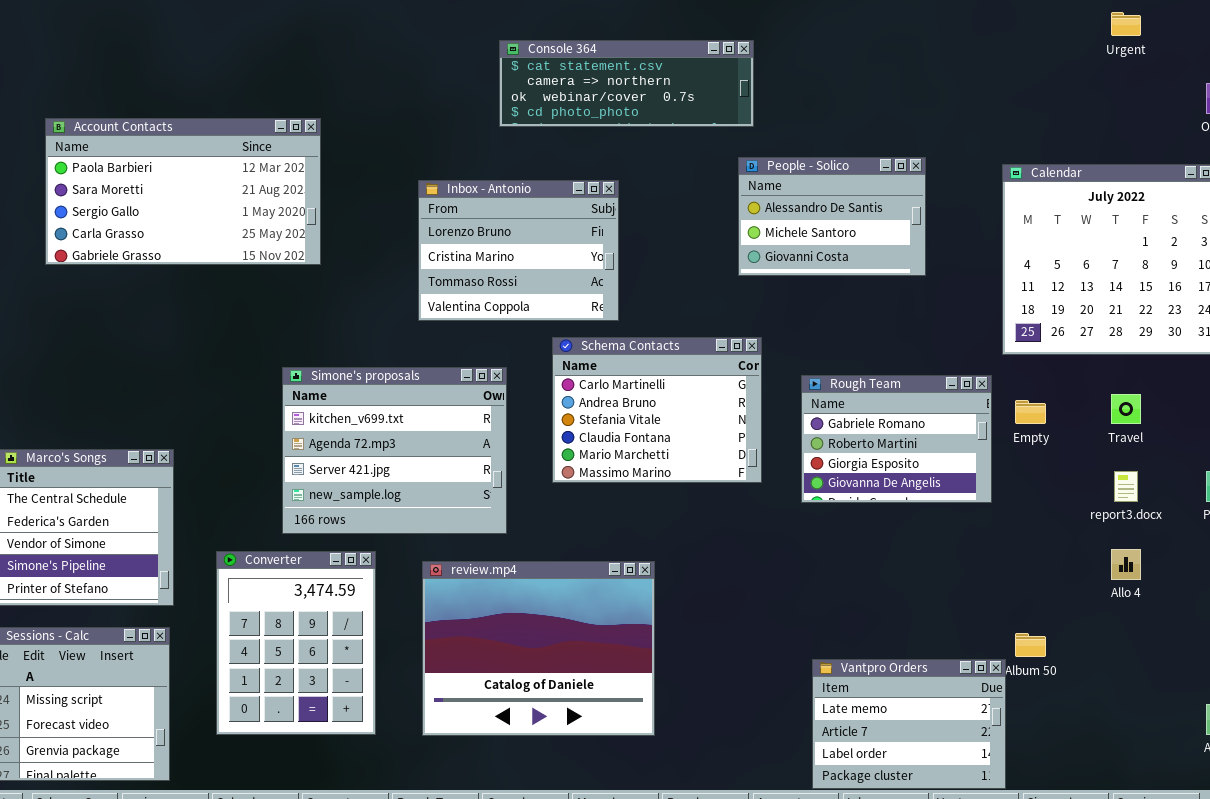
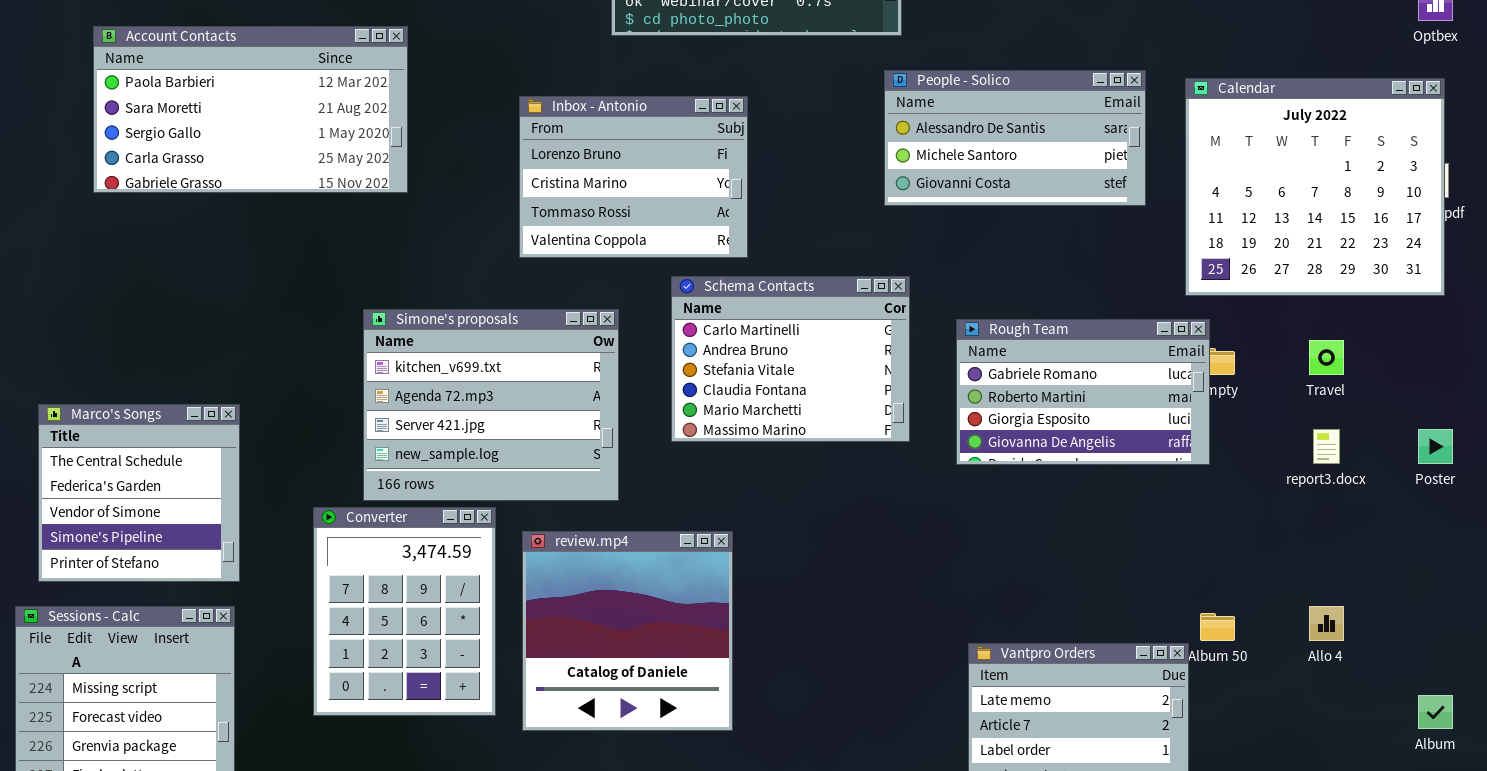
People - Solico: [738,157,926,276] -> [884,70,1146,206], resized
Rough Team: [801,375,992,503] -> [956,319,1210,465], resized
Allo 4: [1111,549,1141,580] -> [1309,606,1344,641], moved
Converter: [216,551,376,735] -> [313,507,496,716], moved
review.mp4: [422,561,655,736] -> [522,531,733,731], resized

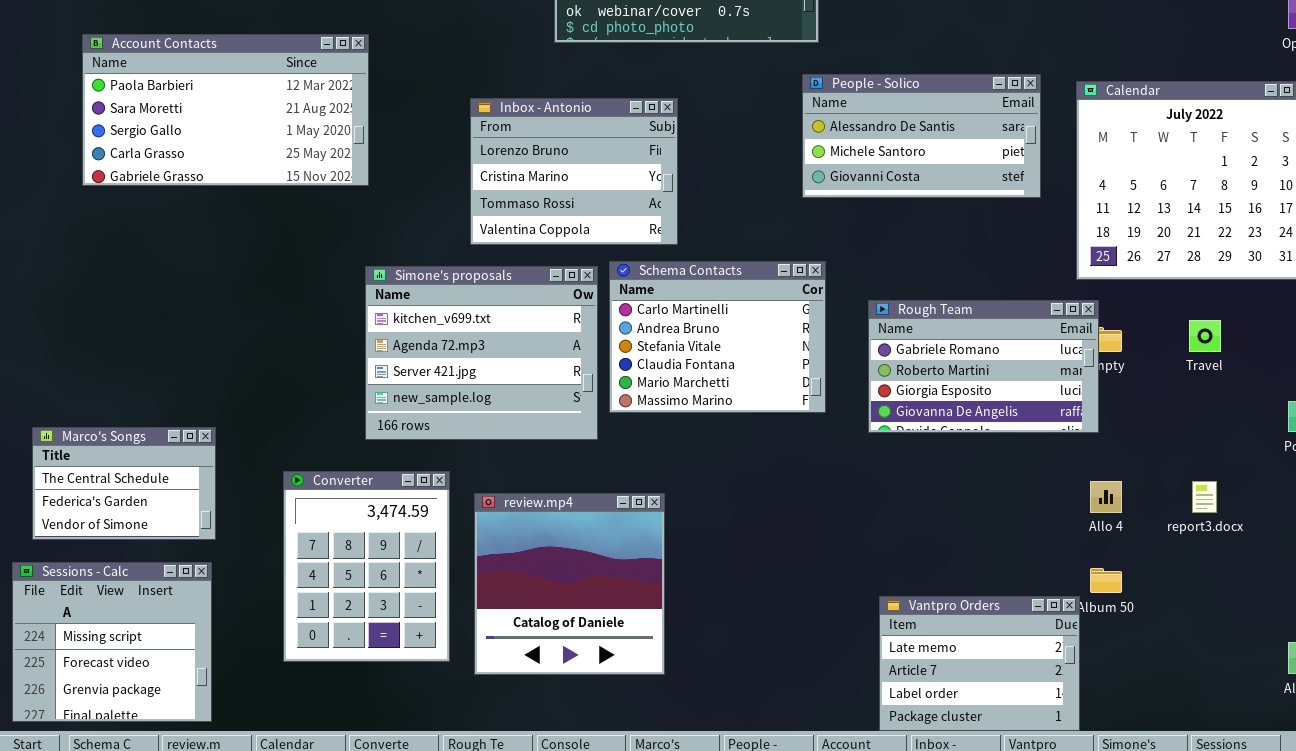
Simone's proposals: [363,309,619,501] -> [365,266,598,440], moved
Marco's Songs: [38,404,240,582] -> [32,427,216,540], resized
report3.docx: [1313,429,1340,464] -> [1192,481,1217,513], moved
Allo 4: [1309,606,1344,641] -> [1090,481,1122,513], moved

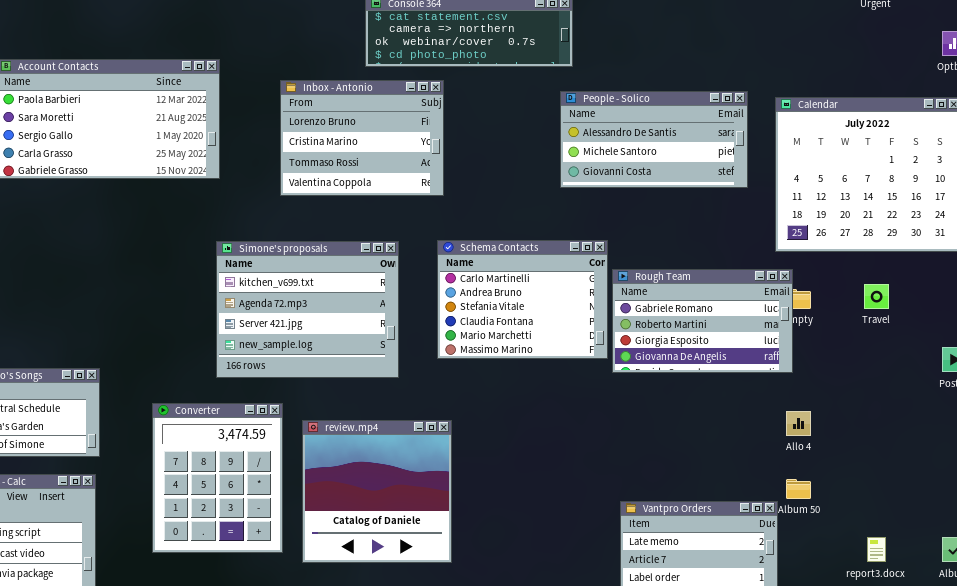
Inbox - Antonio: [470,98,678,245] -> [280,80,444,196], moved
Schema Contacts: [609,261,826,413] -> [437,240,608,359], moved
report3.docx: [1192,481,1217,513] -> [867,537,886,562], moved

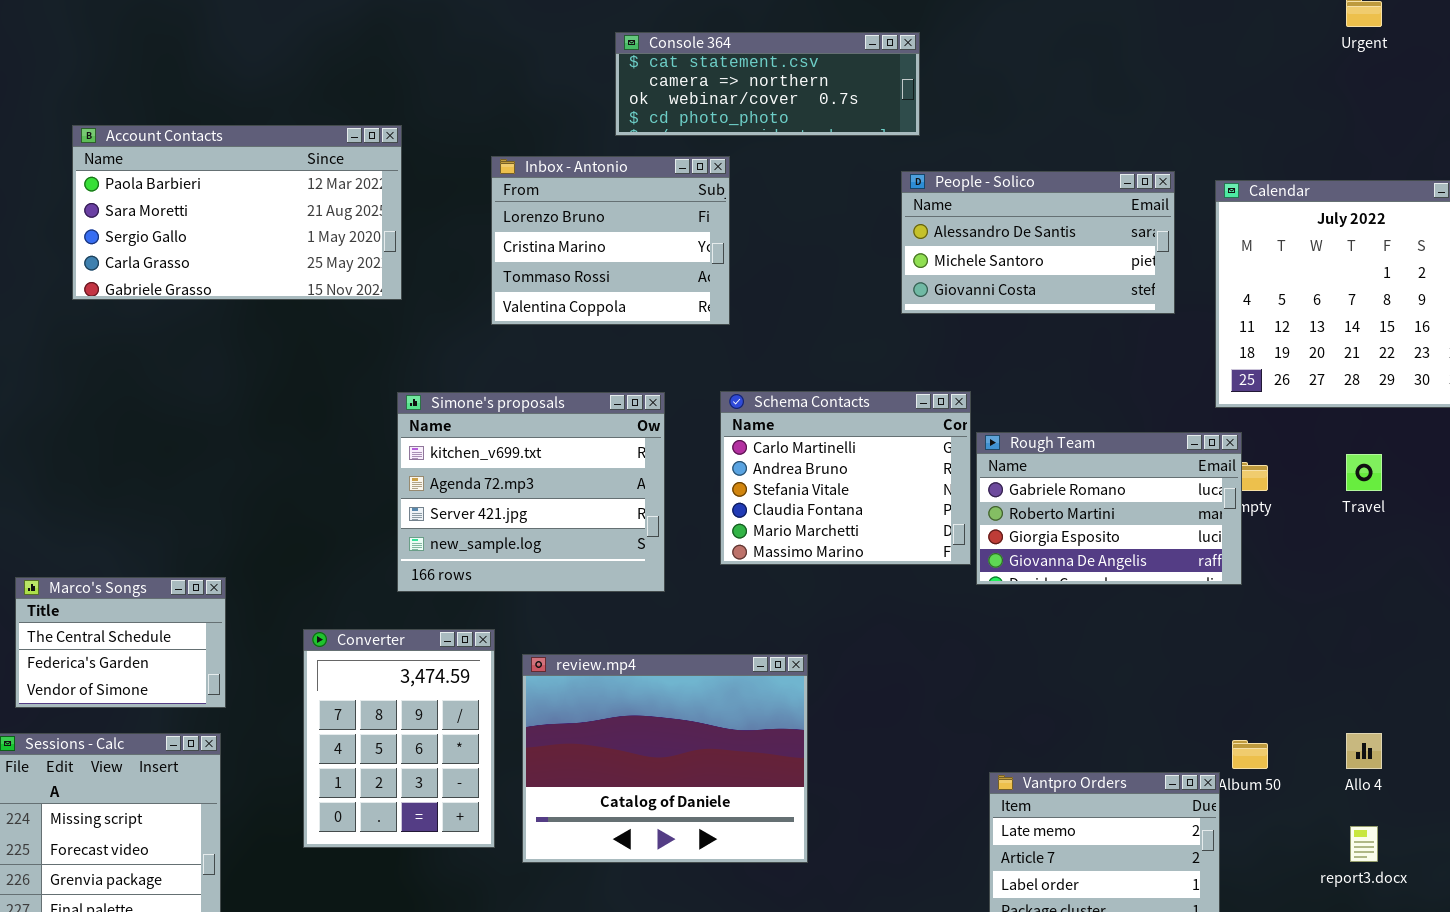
Allo 4: [786,411,811,436] -> [1346,733,1382,769], moved
review.mp4: [302,420,452,563] -> [522,654,808,863], resized

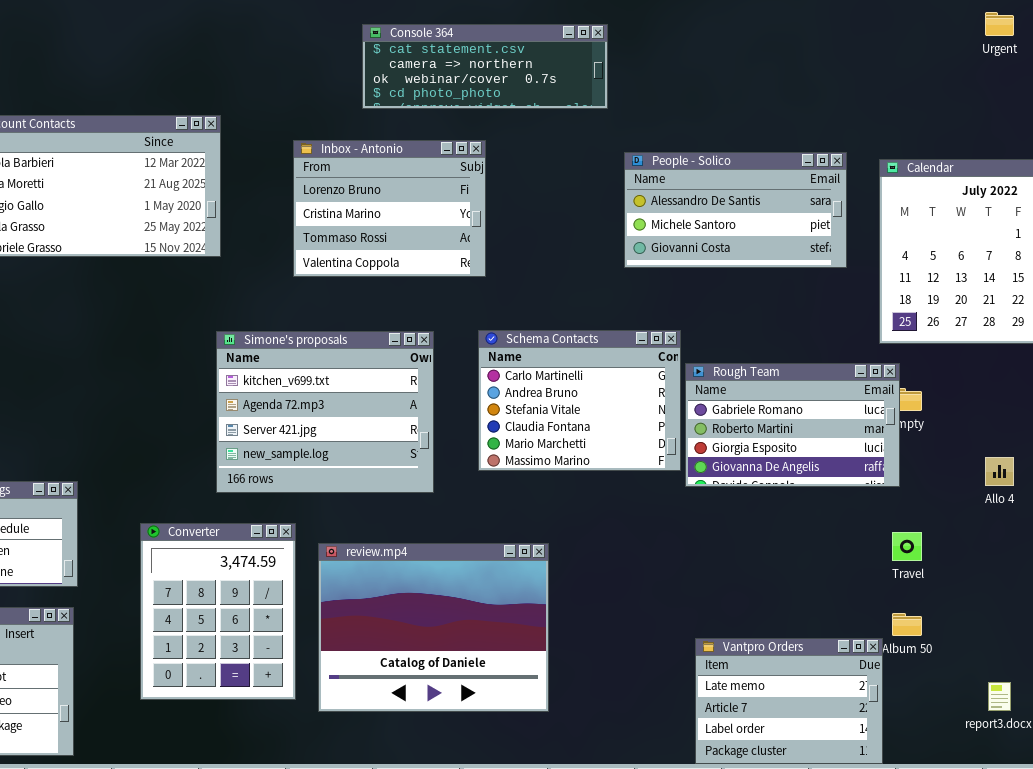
Console 364: [615,32,920,136] -> [362,24,608,109], moved
Travel: [1346,454,1382,491] -> [892,532,922,561], moved
Allo 4: [1346,733,1382,769] -> [985,457,1014,486], moved

